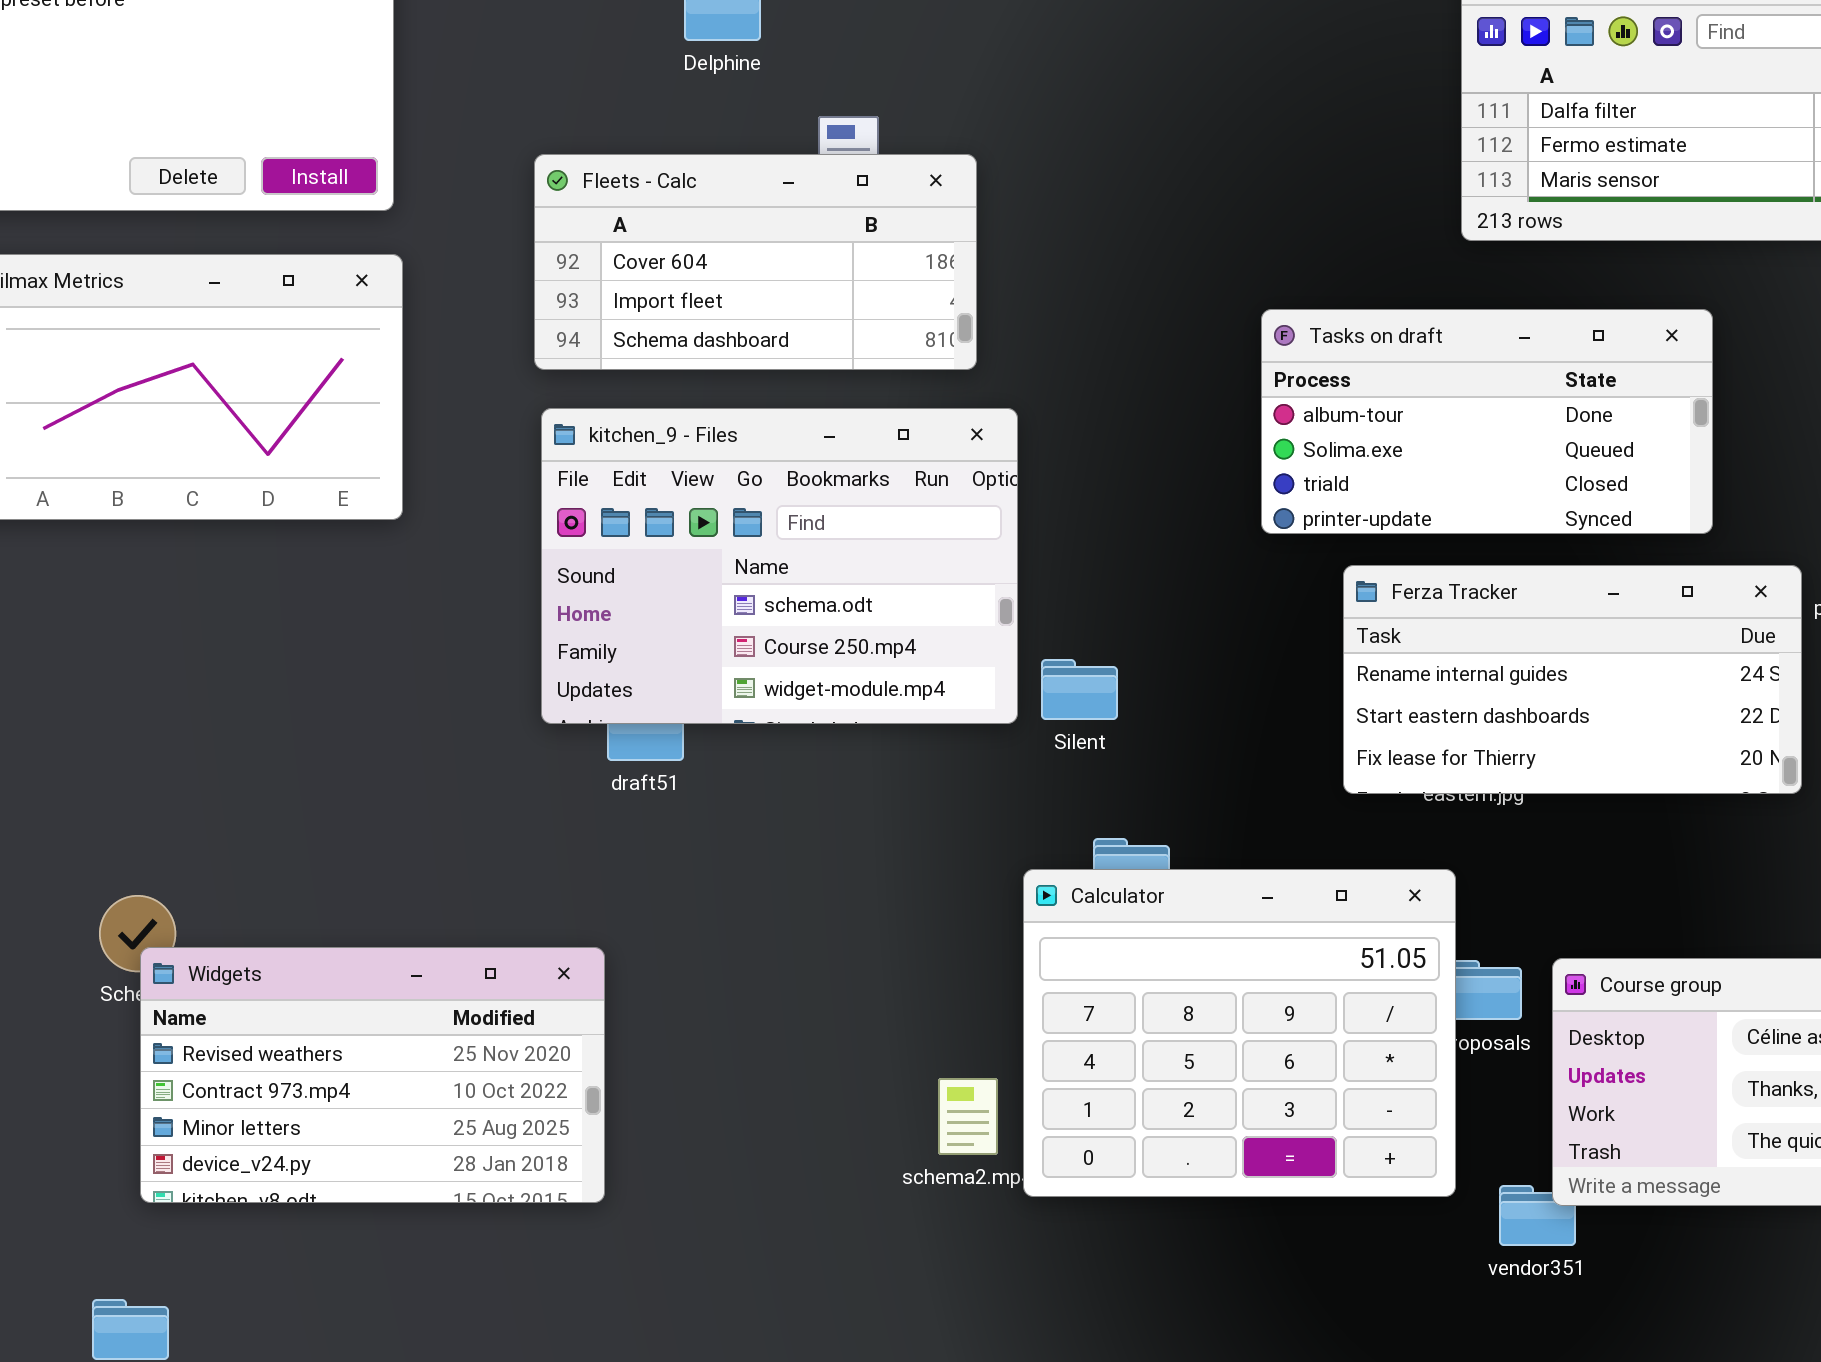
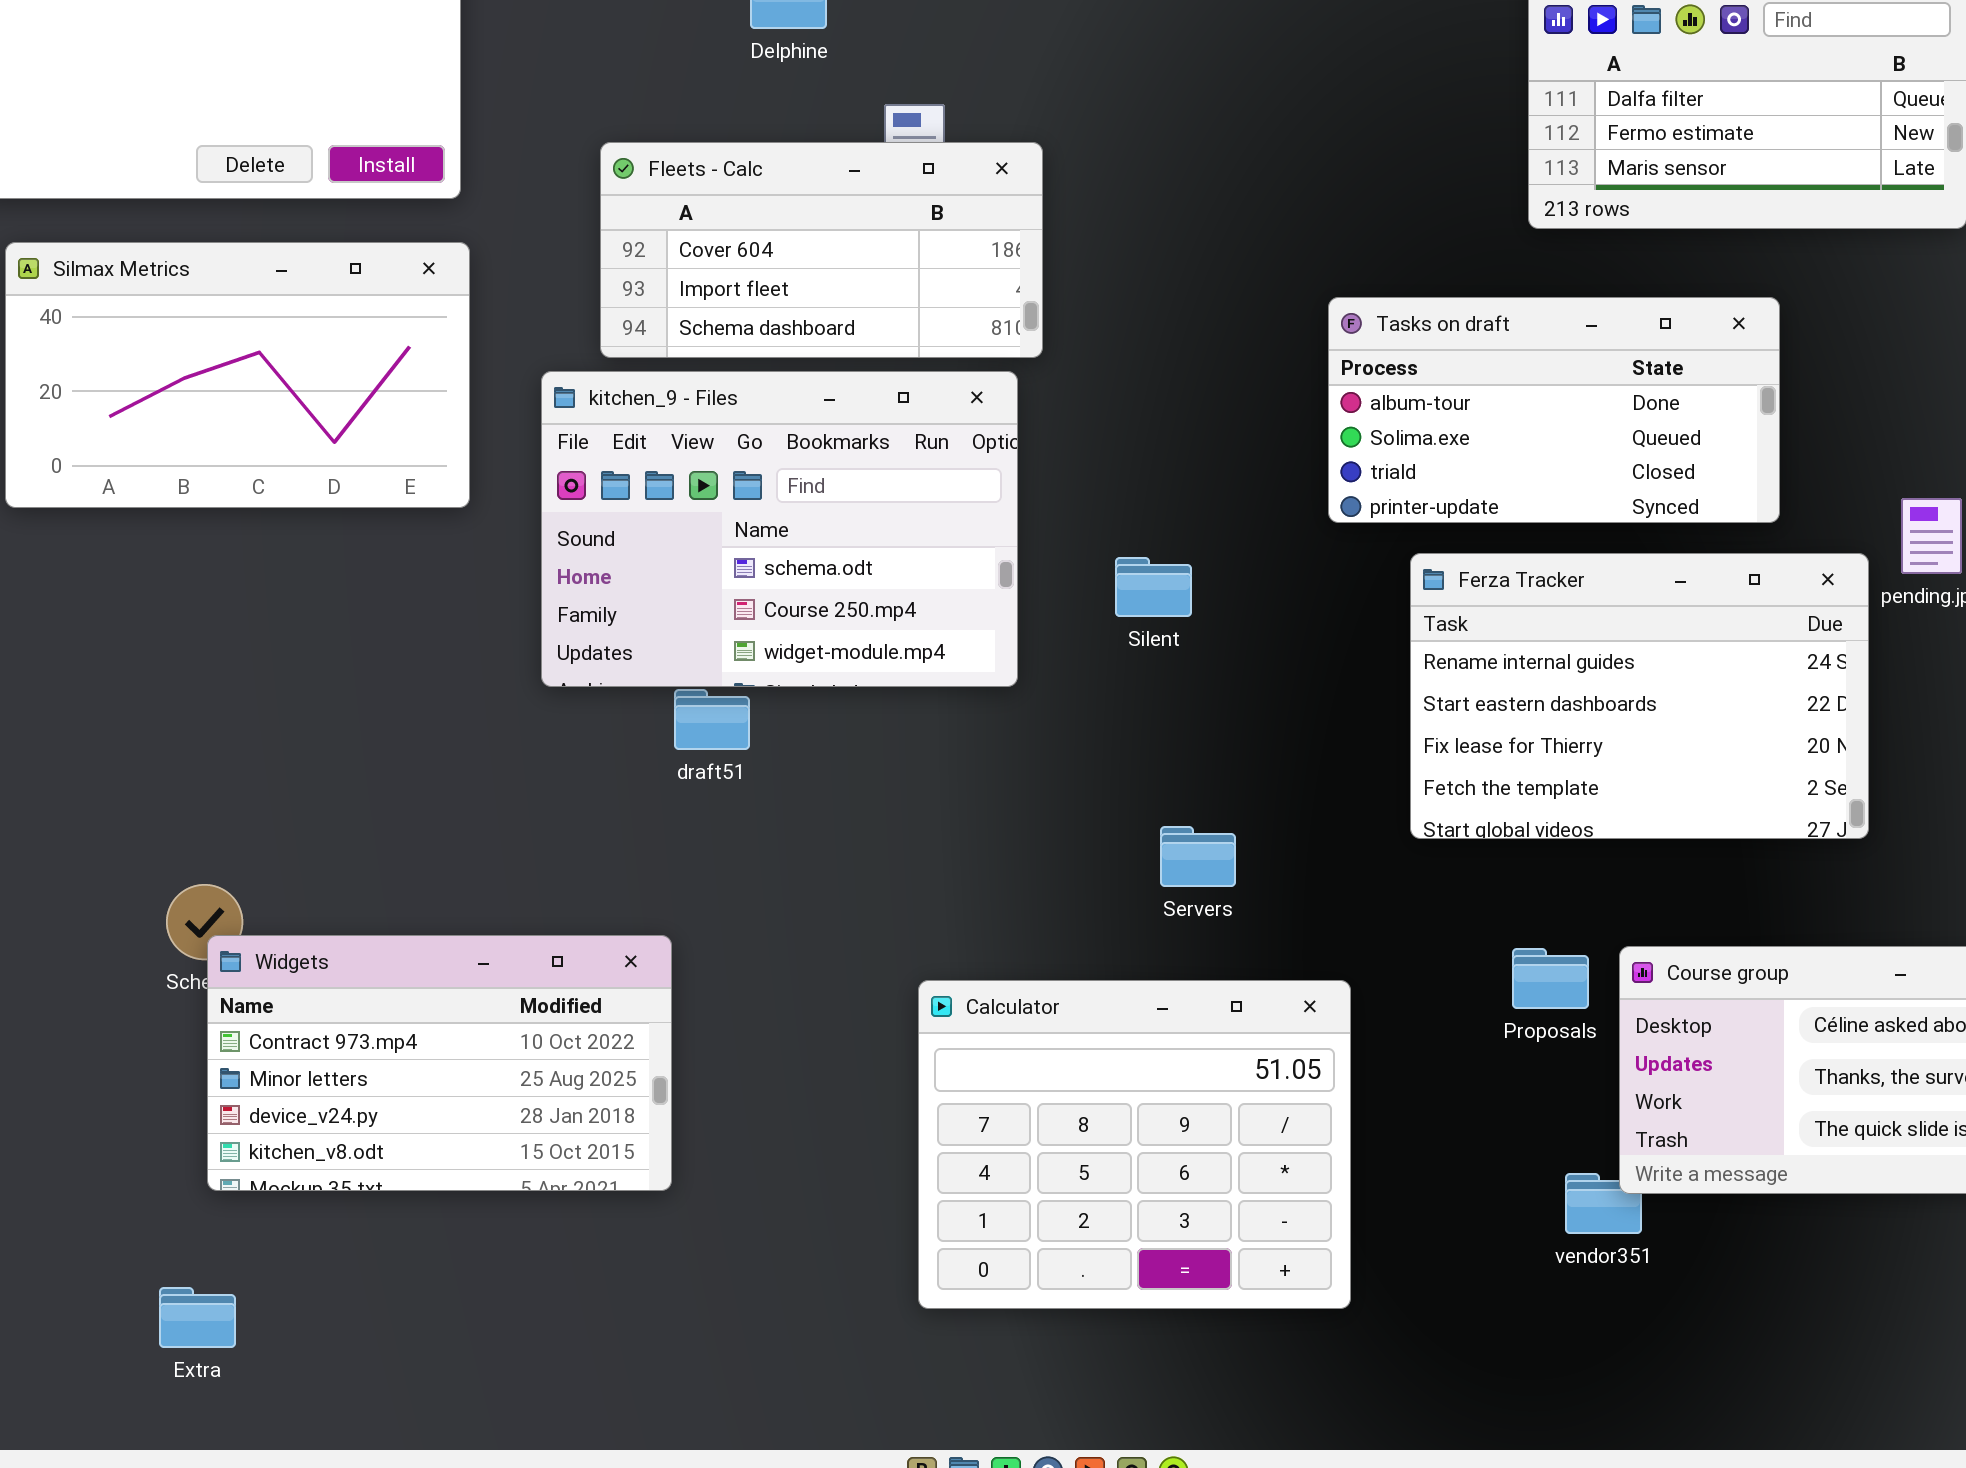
kitchen_9 - Files: [541,408,1018,724] -> [541,371,1018,687], moved
Ferza Tracker: [1343,565,1802,794] -> [1410,553,1869,839], resized
Silent: [1041,659,1118,720] -> [1115,557,1192,617], moved
Calculator: [1023,869,1456,1197] -> [918,980,1351,1309], moved
Widgets: [140,947,605,1203] -> [207,935,672,1191], scrolled down 1 row

